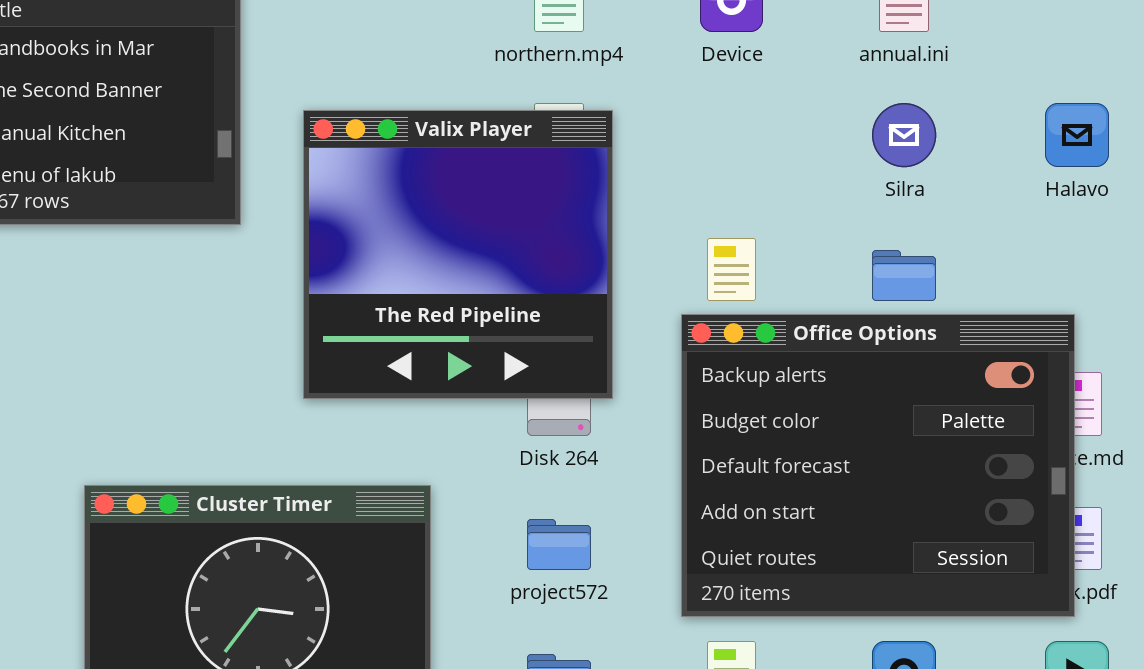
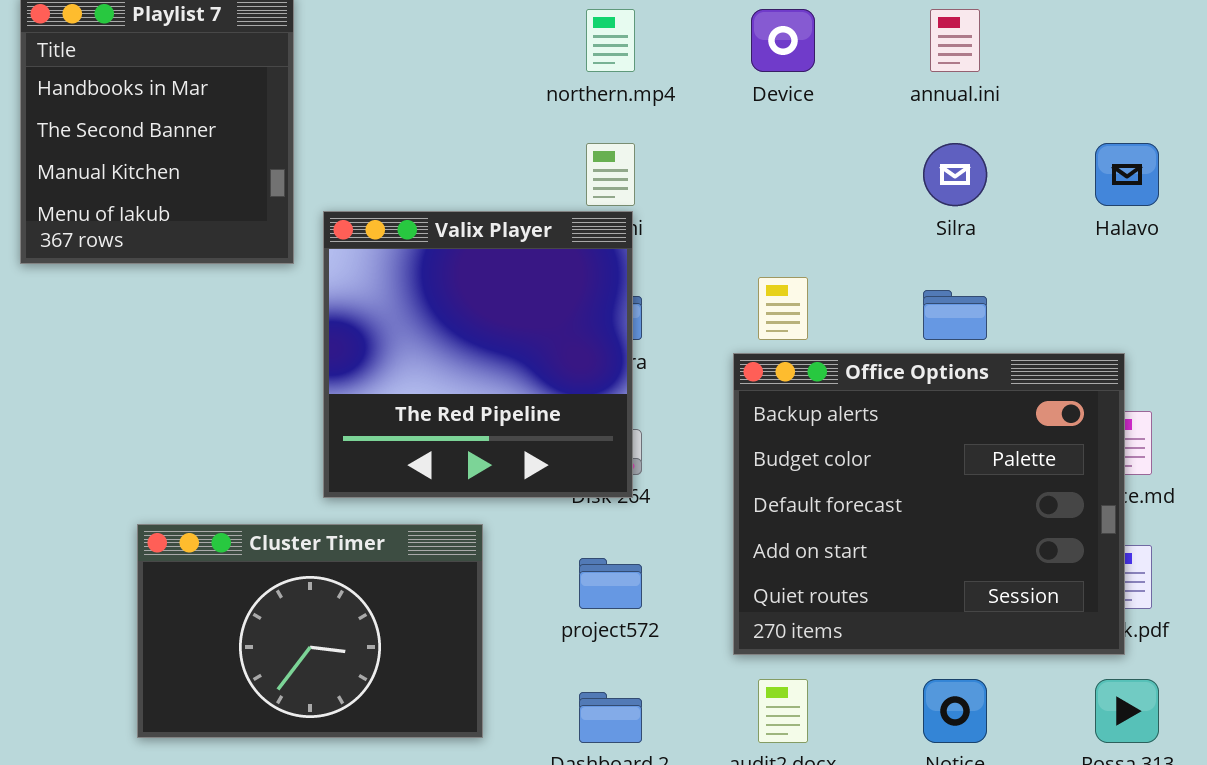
Valix Player: [303,110,613,399] -> [323,211,633,498], moved

